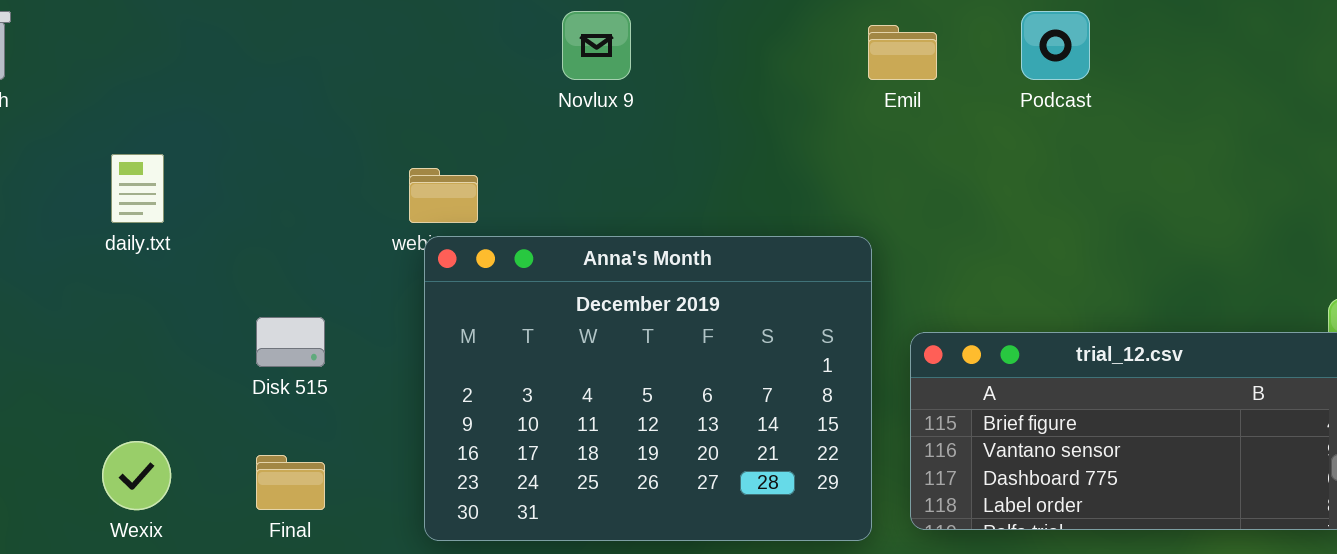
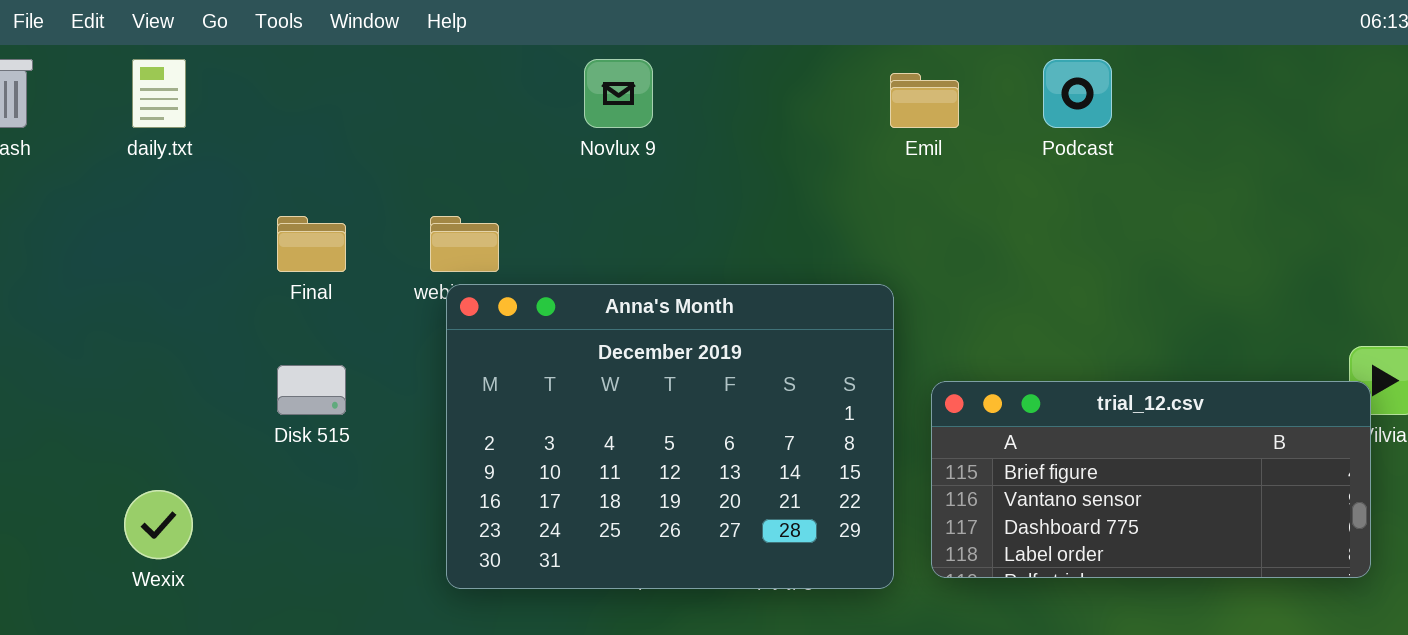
daily.txt: [111,154,164,223] -> [132,59,186,128], moved
Final: [256,455,325,510] -> [277,216,346,272], moved

